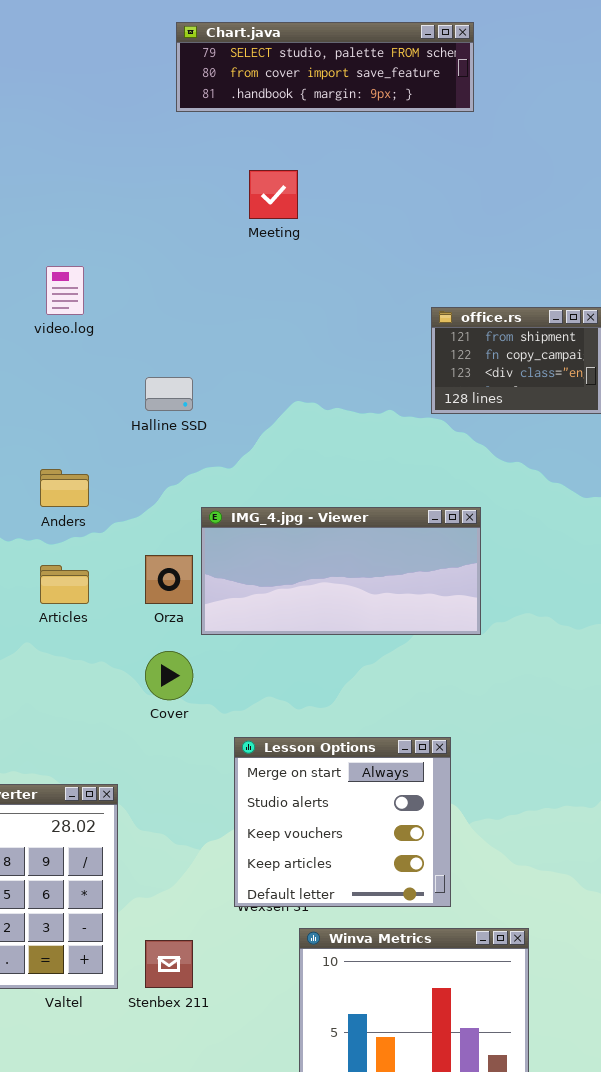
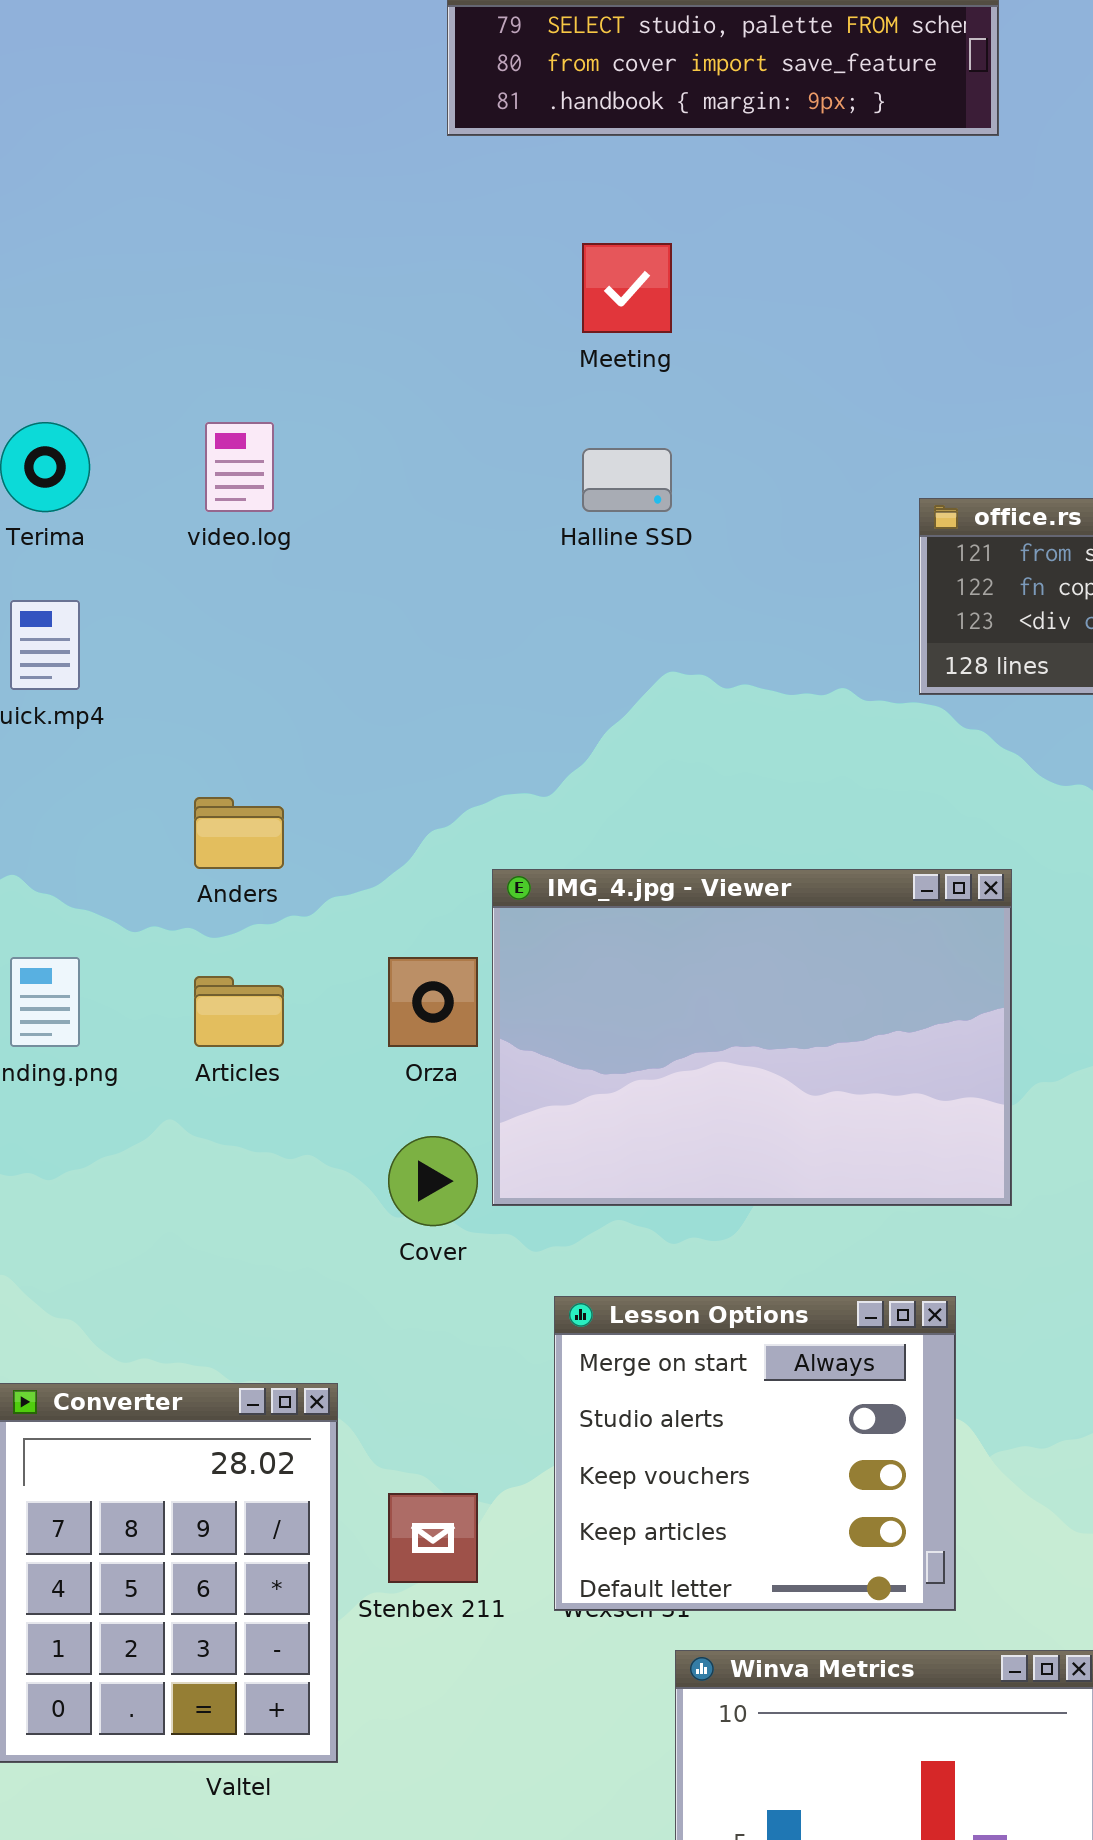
Halline SSD: [145,377,193,411] -> [582,448,672,512], moved
IMG_4.jpg - Viewer: [201,507,481,635] -> [492,869,1012,1206], resized
Stenbex 211: [145,940,193,988] -> [388,1493,478,1583], moved

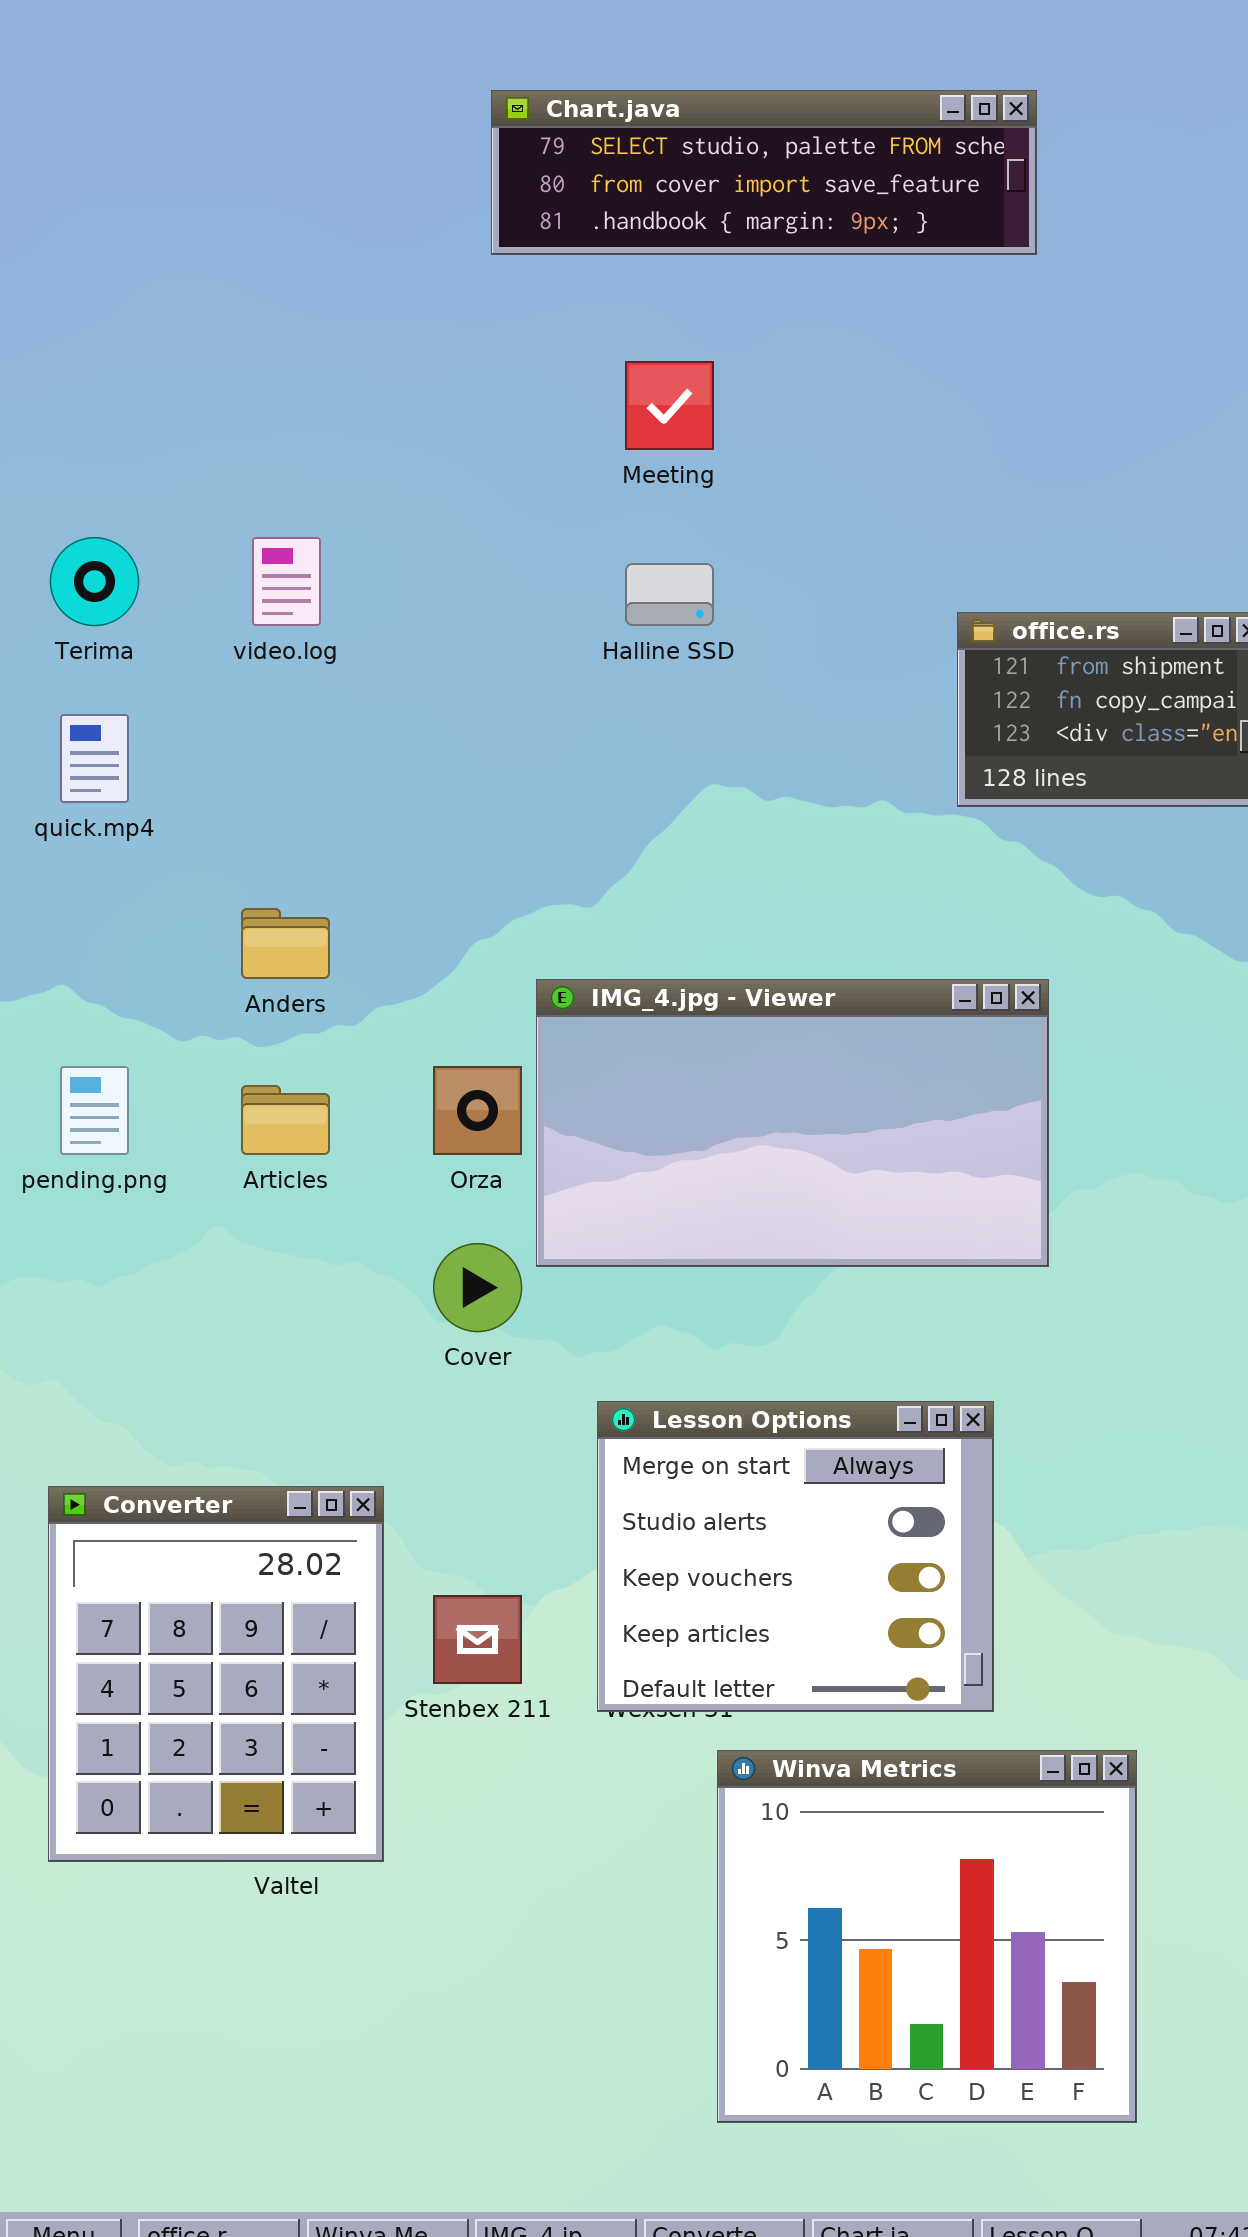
IMG_4.jpg - Viewer: [492,869,1012,1206] -> [536,979,1049,1267], resized

